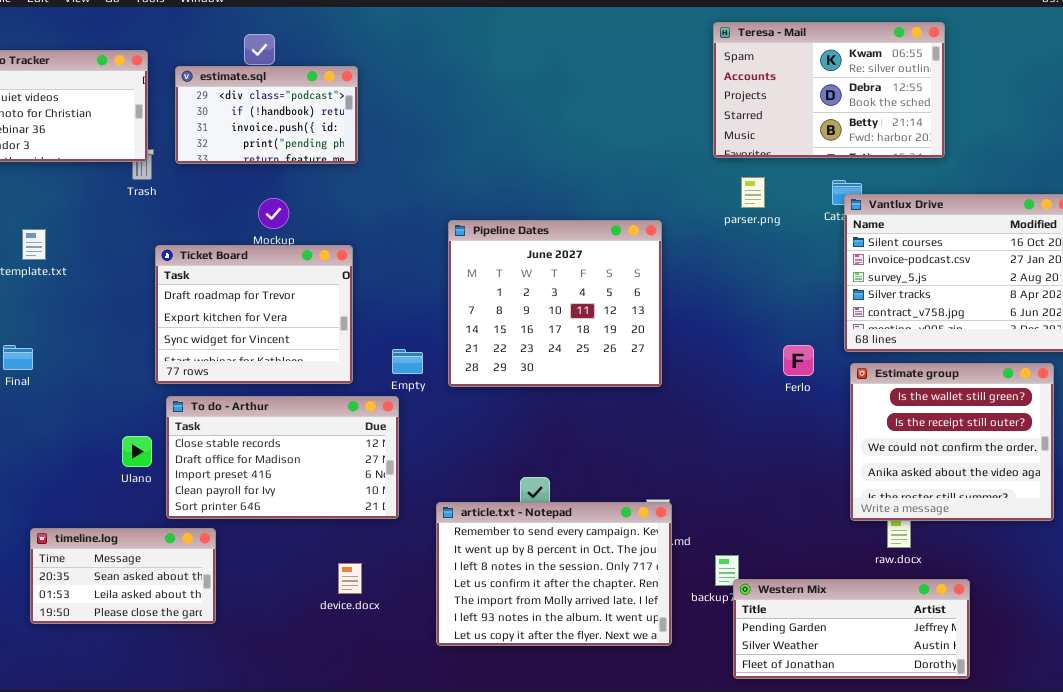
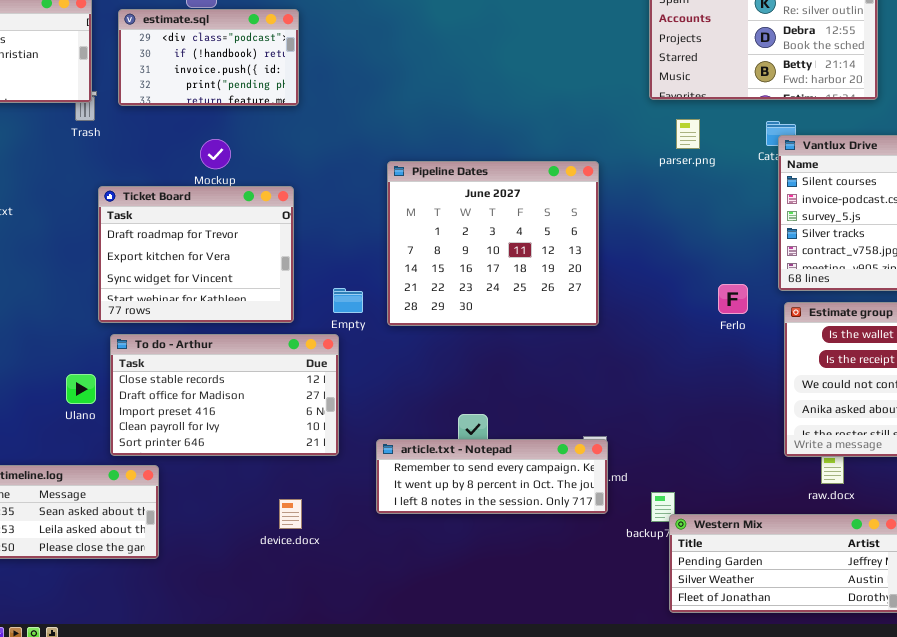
article.txt - Notepad: [436,502,672,646] -> [376,439,608,514], resized

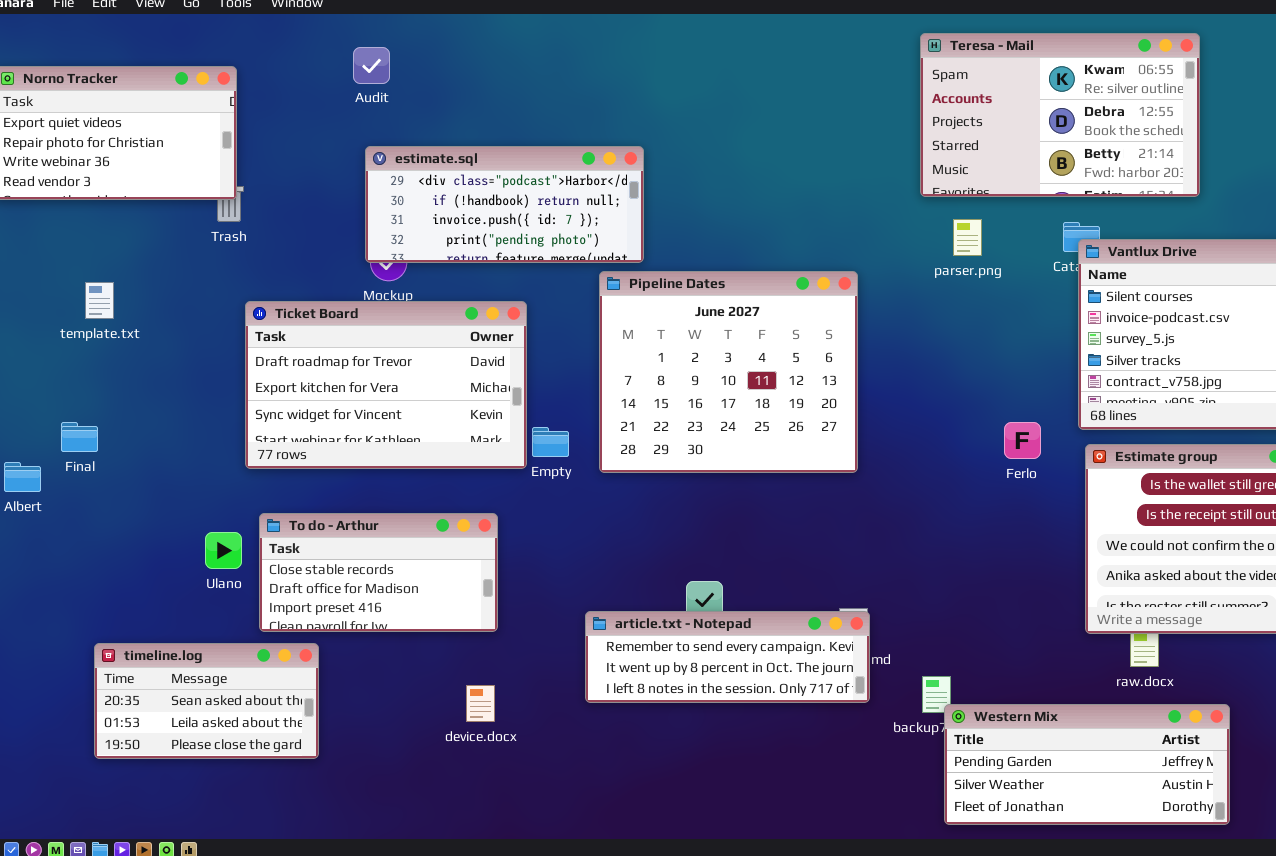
estimate.sql: [118,9,299,106] -> [365,146,644,263], moved, resized
Ticket Board: [98,186,294,323] -> [245,301,527,469], resized
To do - Arthur: [110,334,339,456] -> [259,513,498,632], resized

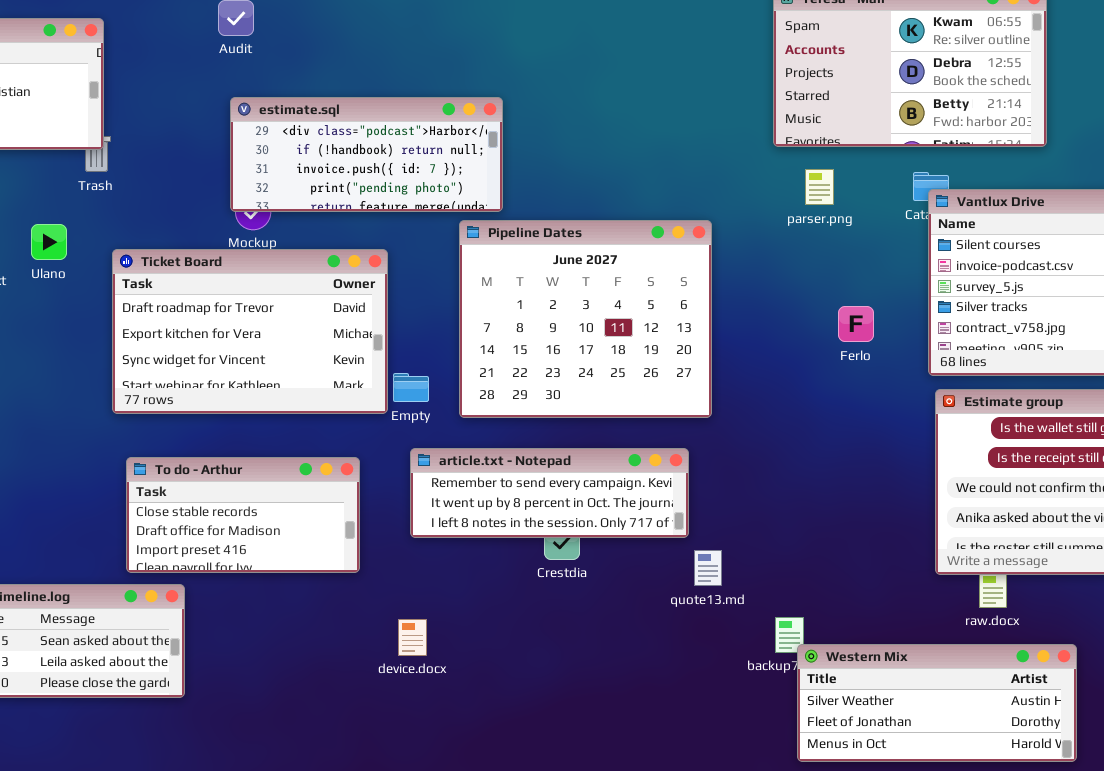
Ferlo: [1004,422,1041,459] -> [838,306,874,342], moved
Ulano: [205,532,242,569] -> [31,224,67,260], moved
article.txt - Notepad: [585,611,870,703] -> [410,448,689,538], moved
device.docx: [466,685,495,722] -> [398,619,427,656], moved
Western Mix: [944,704,1230,825] -> [797,644,1077,762], scrolled down 1 row

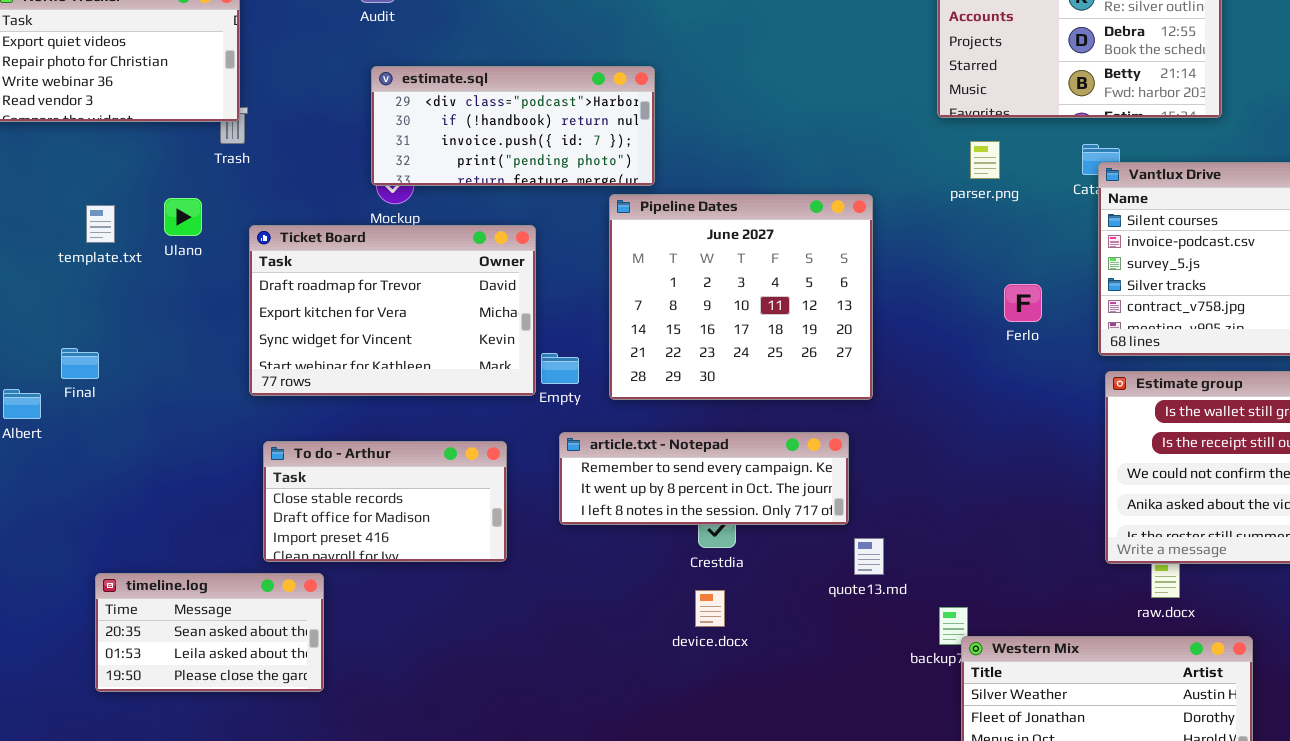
device.docx: [398,619,427,656] -> [695,590,725,627], moved

